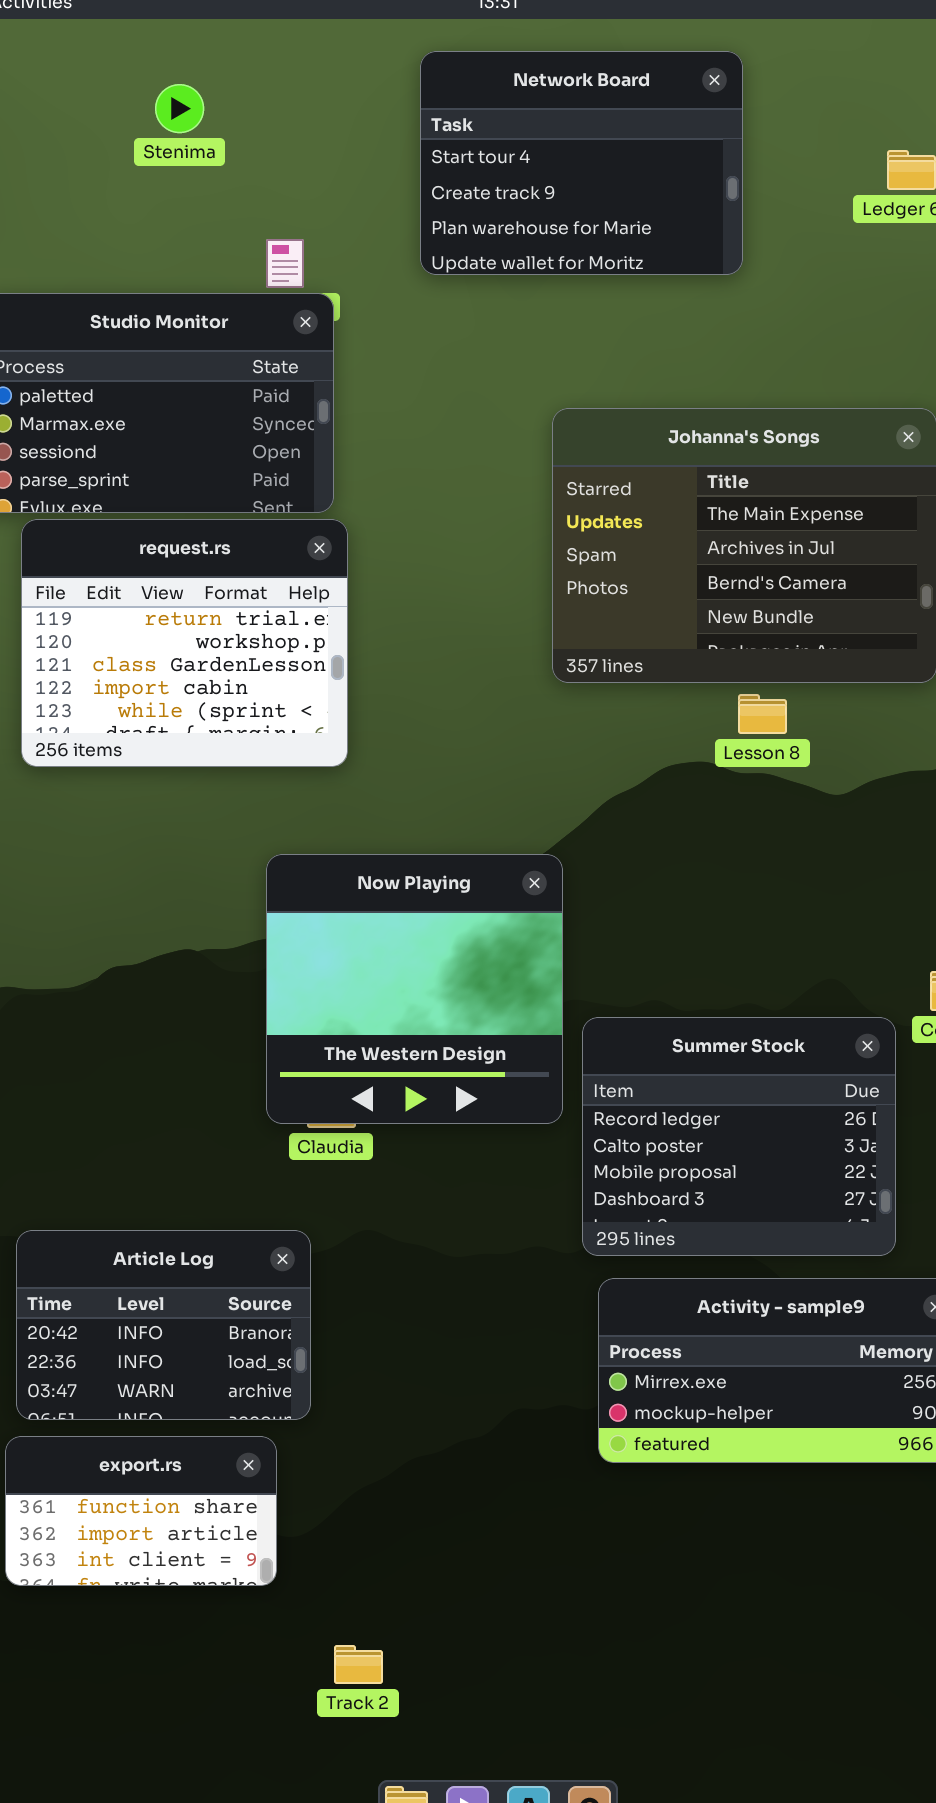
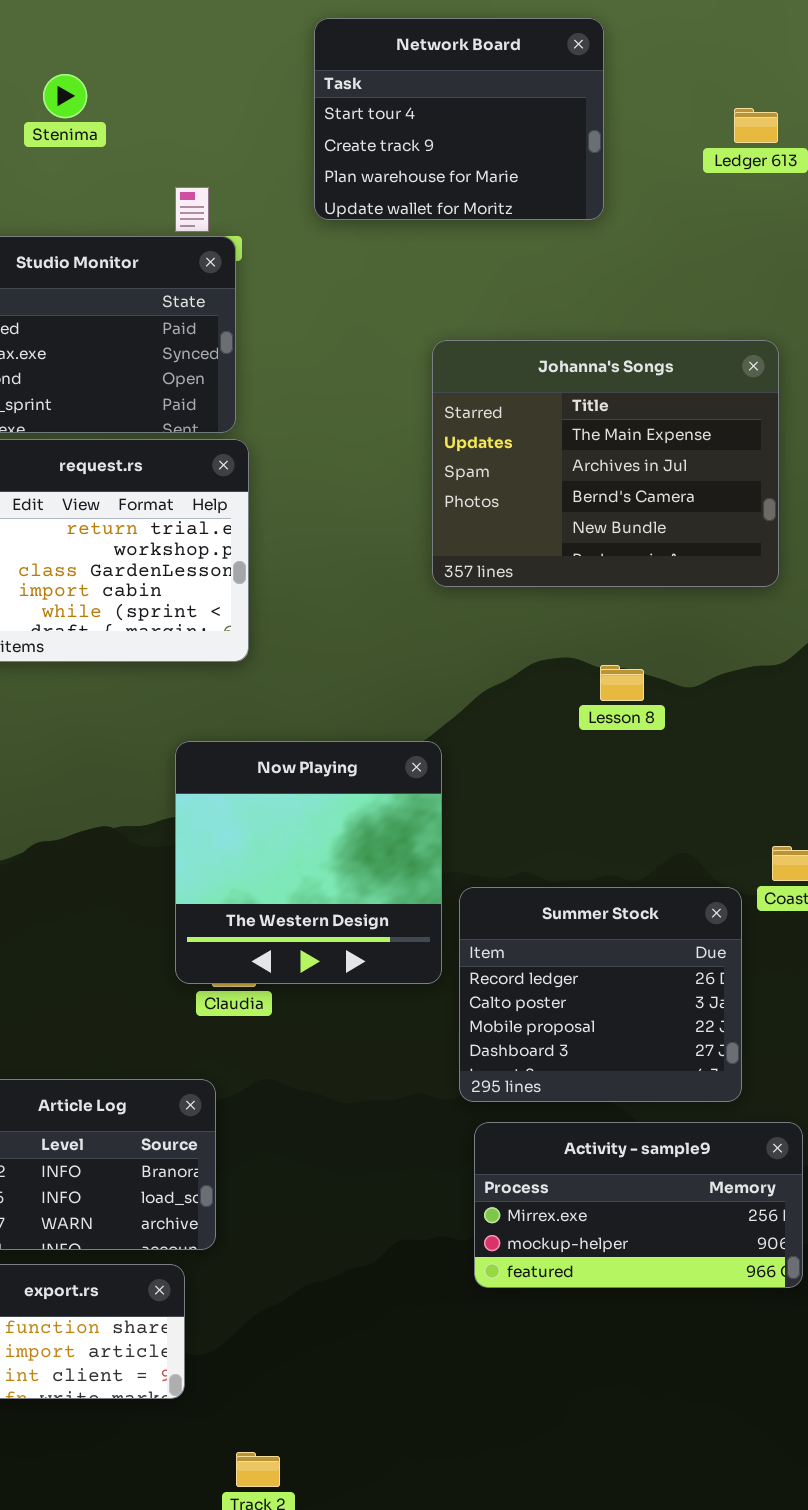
Stenima: [155,84,204,133] -> [43,74,87,118], moved
Lesson 8: [738,694,787,734] -> [600,665,644,701], moved

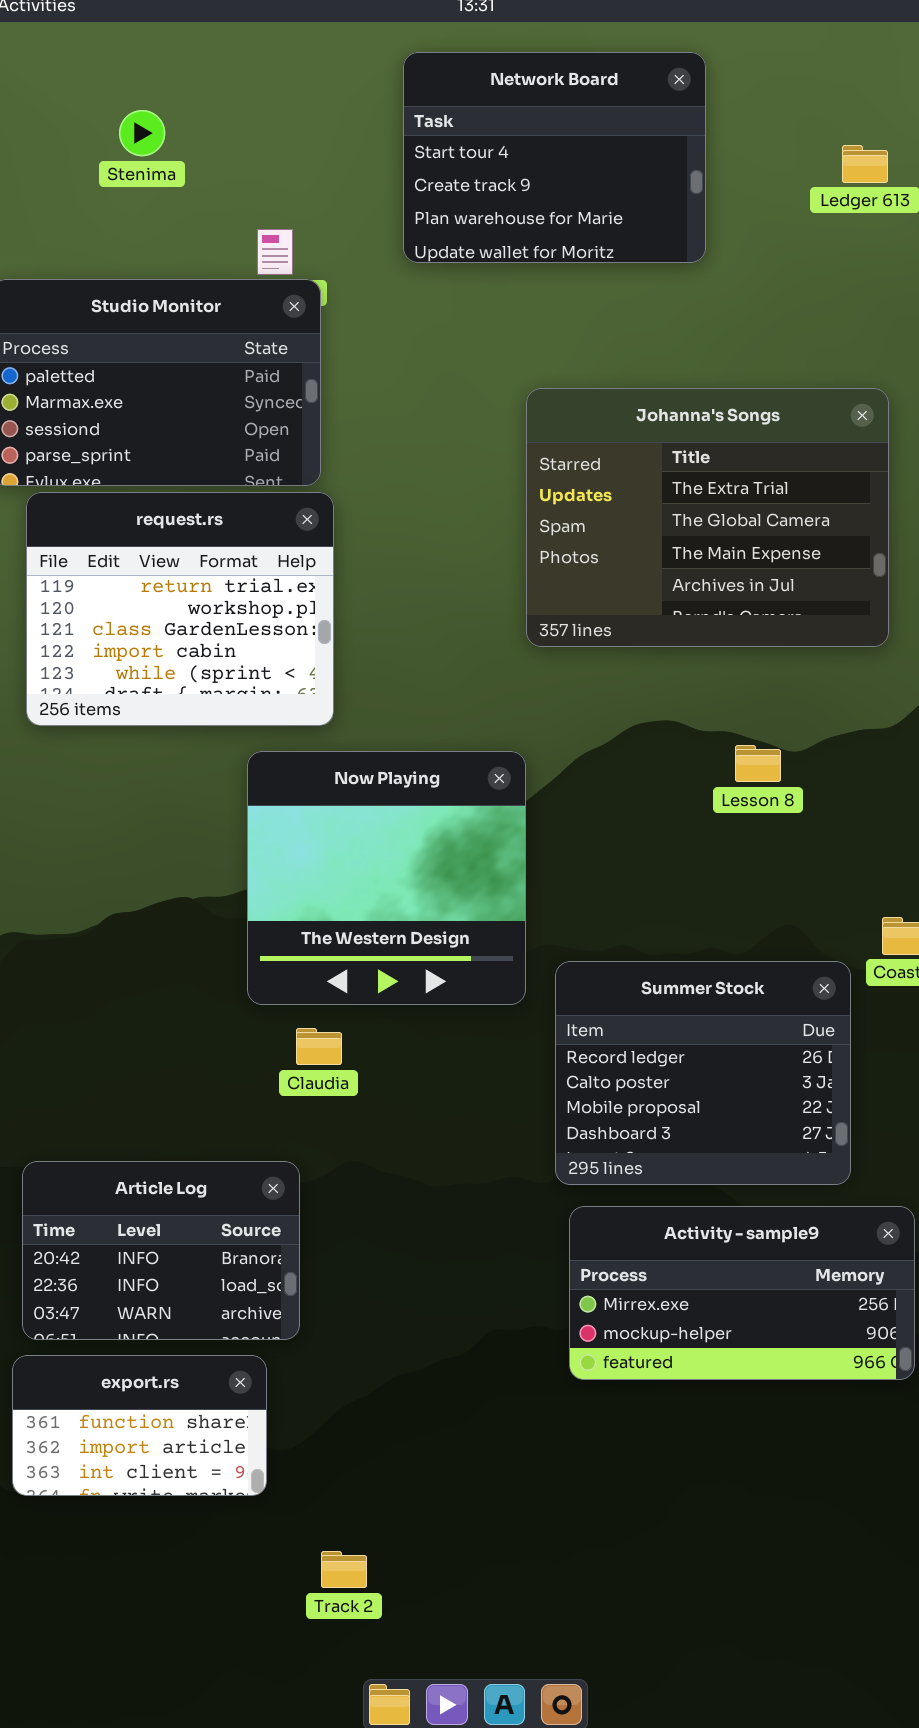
Johanna's Songs: [432,340,779,587] -> [526,388,889,647], scrolled up 2 rows
Lesson 8: [600,665,644,701] -> [735,745,781,782], moved
Now Playing: [175,741,442,984] -> [247,751,526,1005], moved

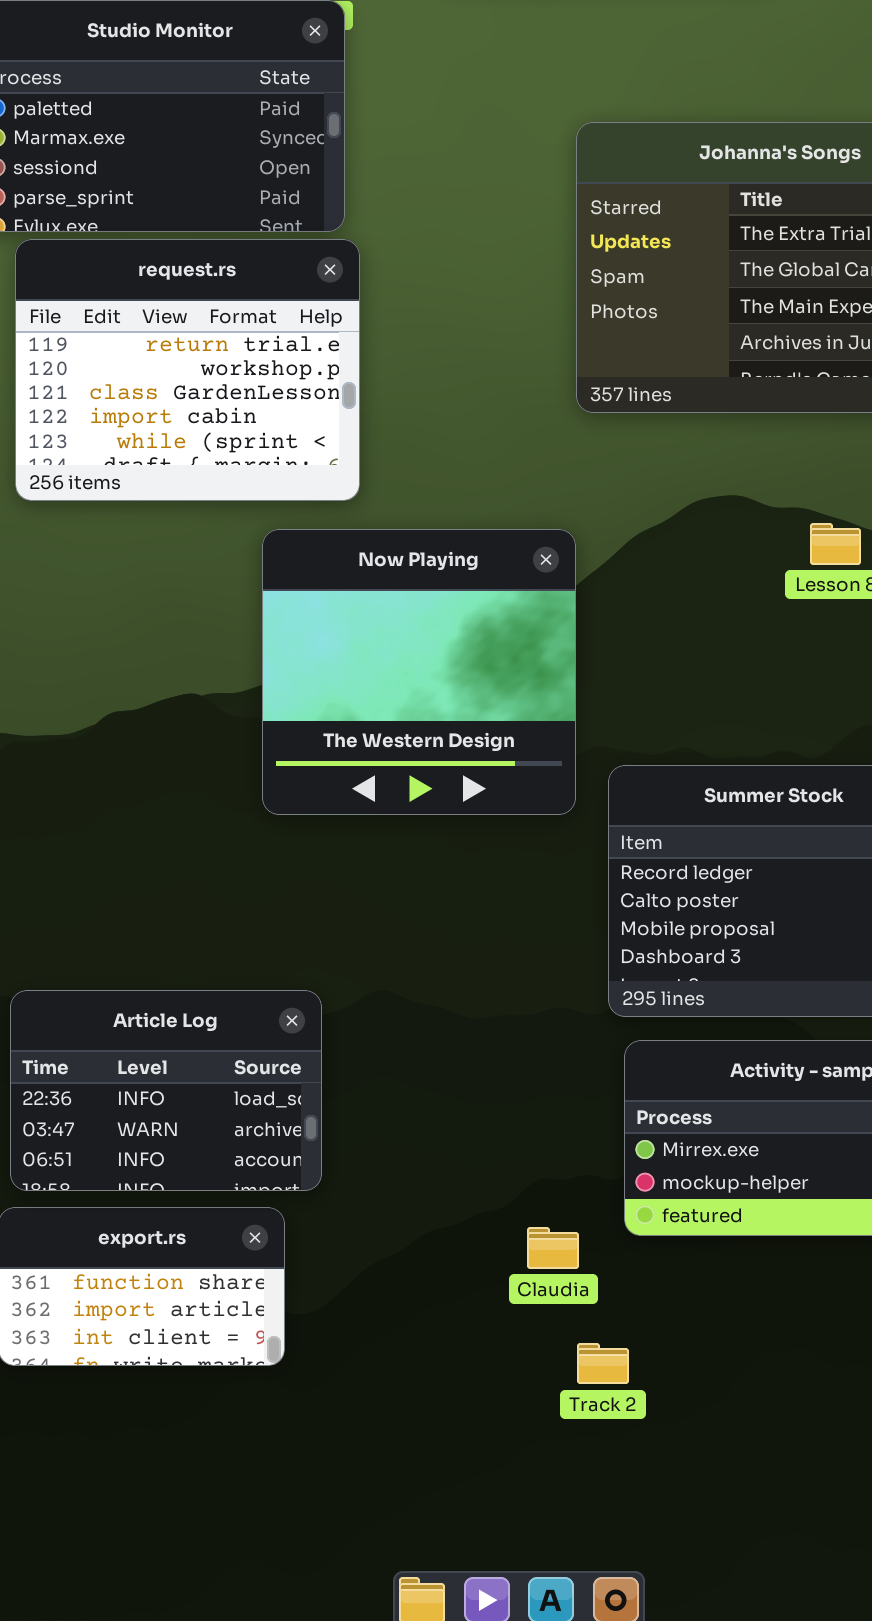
Claudia: [296,1028,342,1065] -> [527,1227,579,1269], moved
Article Log: [22,1161,300,1340] -> [10,990,322,1191], scrolled down 1 row
Track 2: [321,1551,367,1588] -> [577,1343,629,1384], moved

